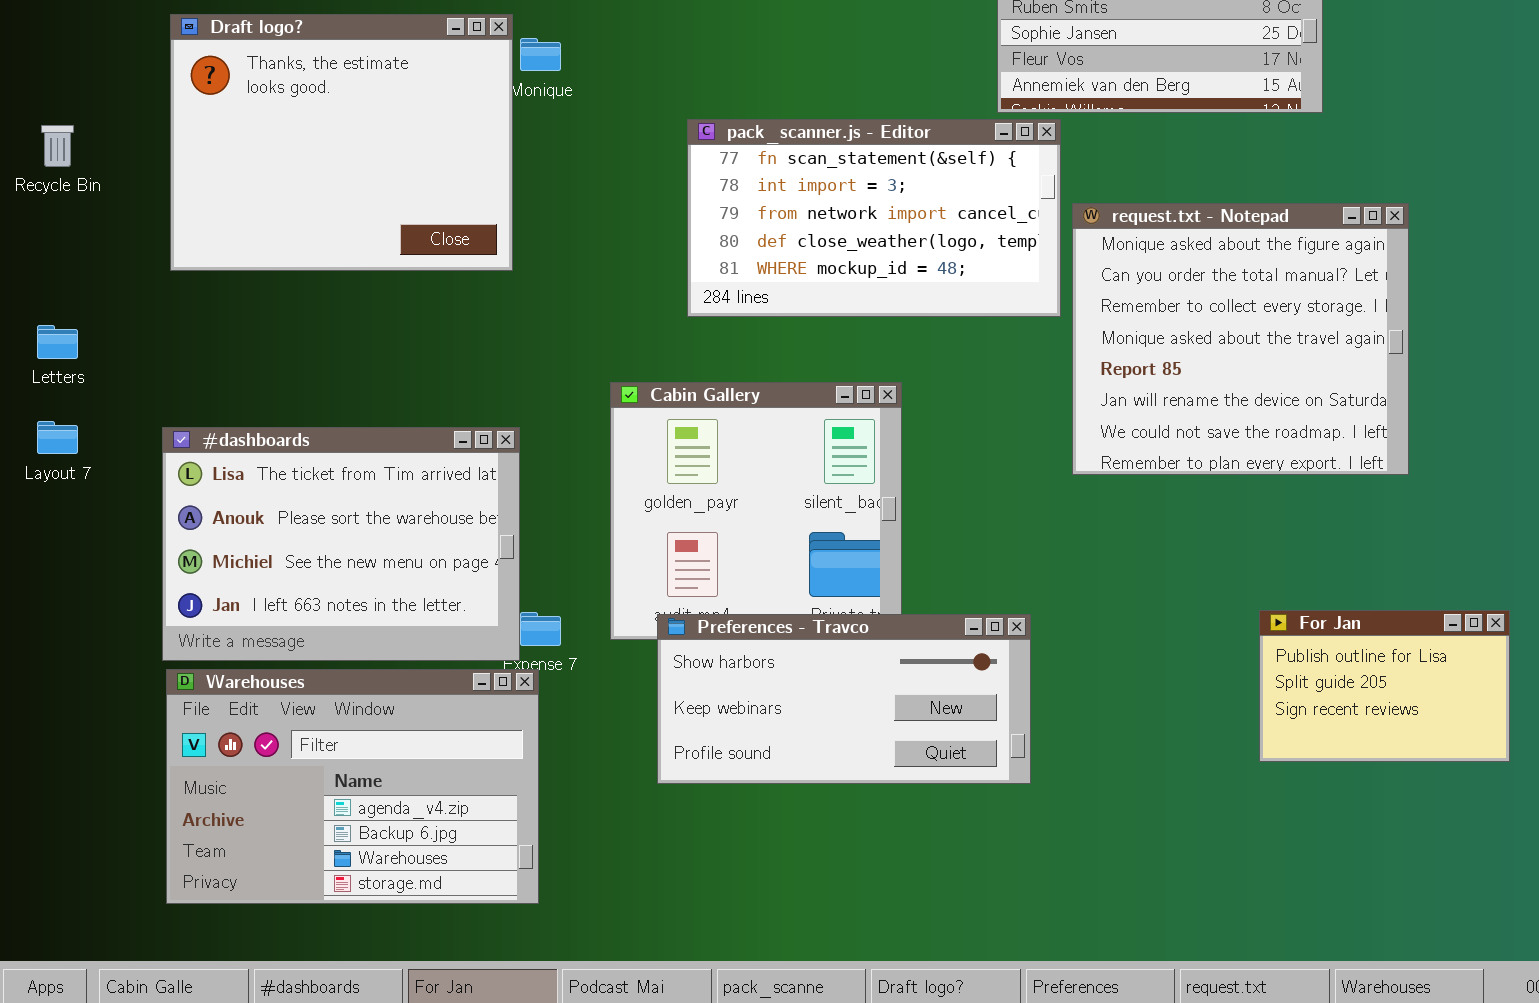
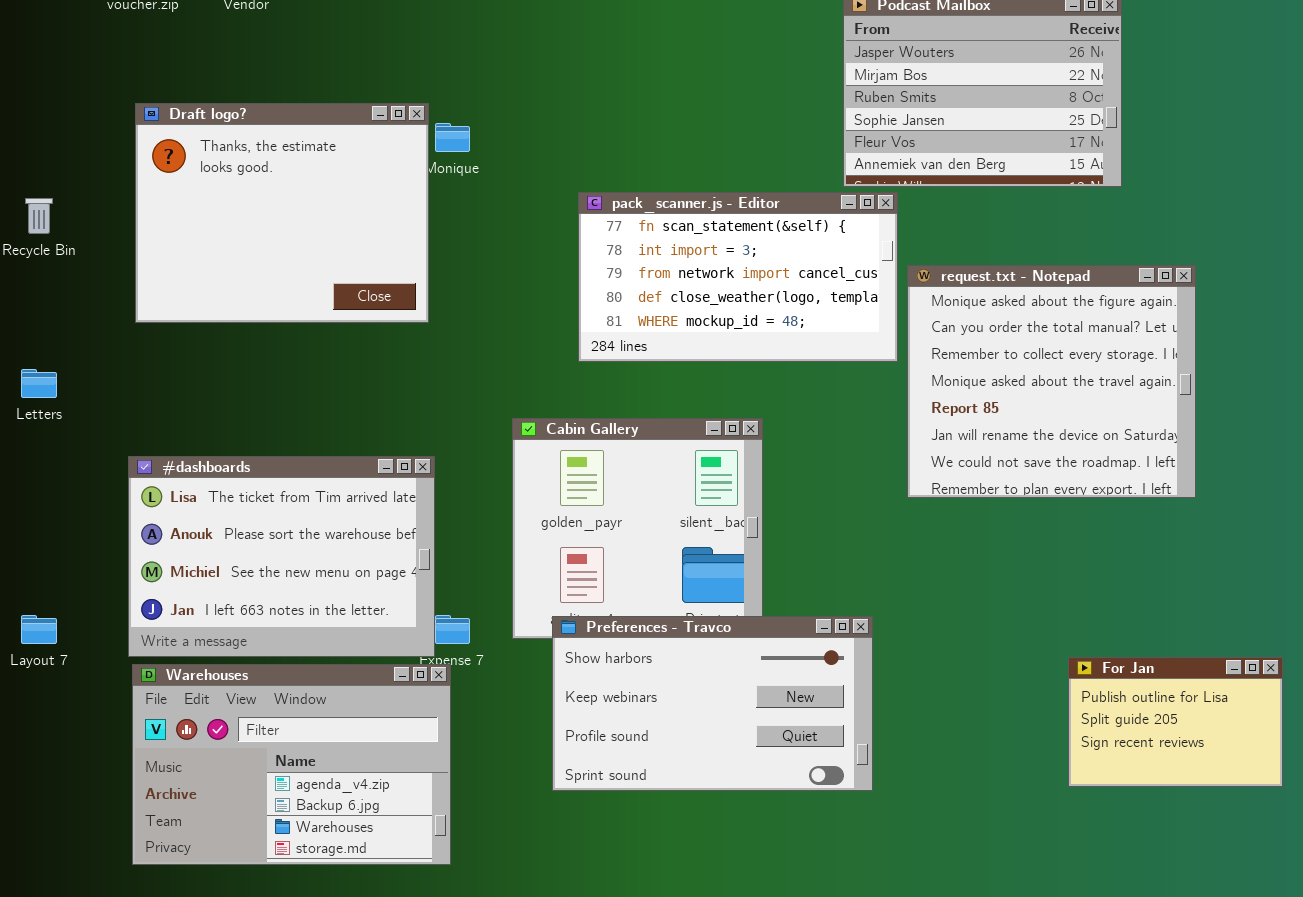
Layout 7: [37,421,78,454] -> [21,615,57,644], moved
For Jan: [1259,610,1510,762] -> [1068,657,1283,787], moved
Preferences - Travco: [657,614,1031,784] -> [552,616,873,791], resized

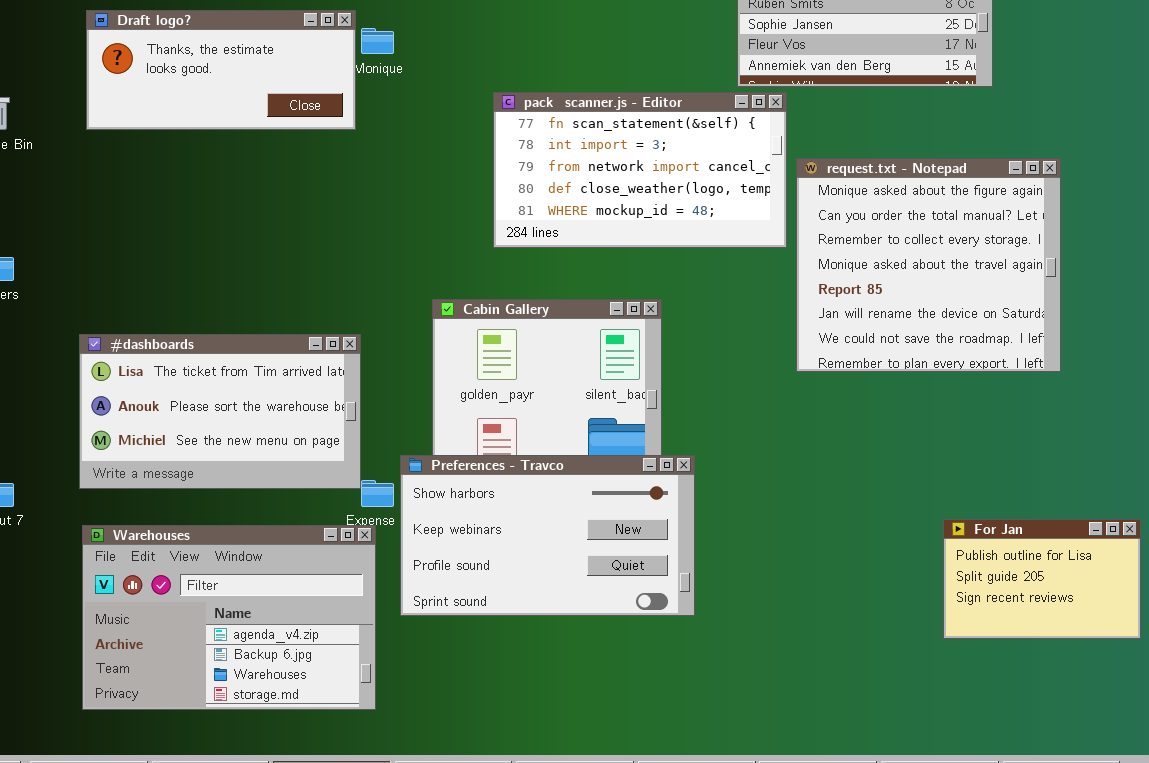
Draft logo?: [135,103,429,323] -> [86,10,356,130], resized
#dashboards: [128,456,435,657] -> [79,334,361,489], resized
Preferences - Travco: [552,616,873,791] -> [400,455,695,616], moved

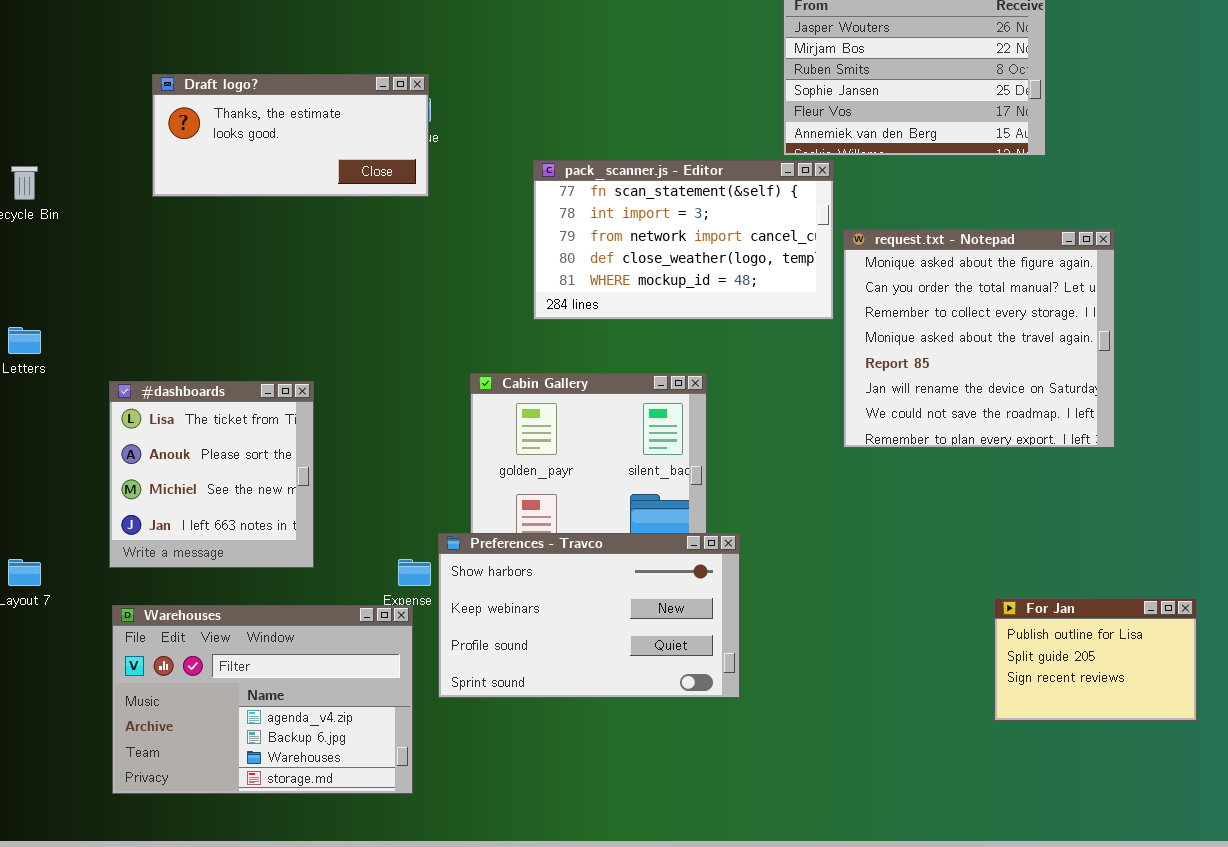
Draft logo?: [86,10,356,130] -> [152,74,429,197], moved
#dashboards: [79,334,361,489] -> [109,381,314,568], resized

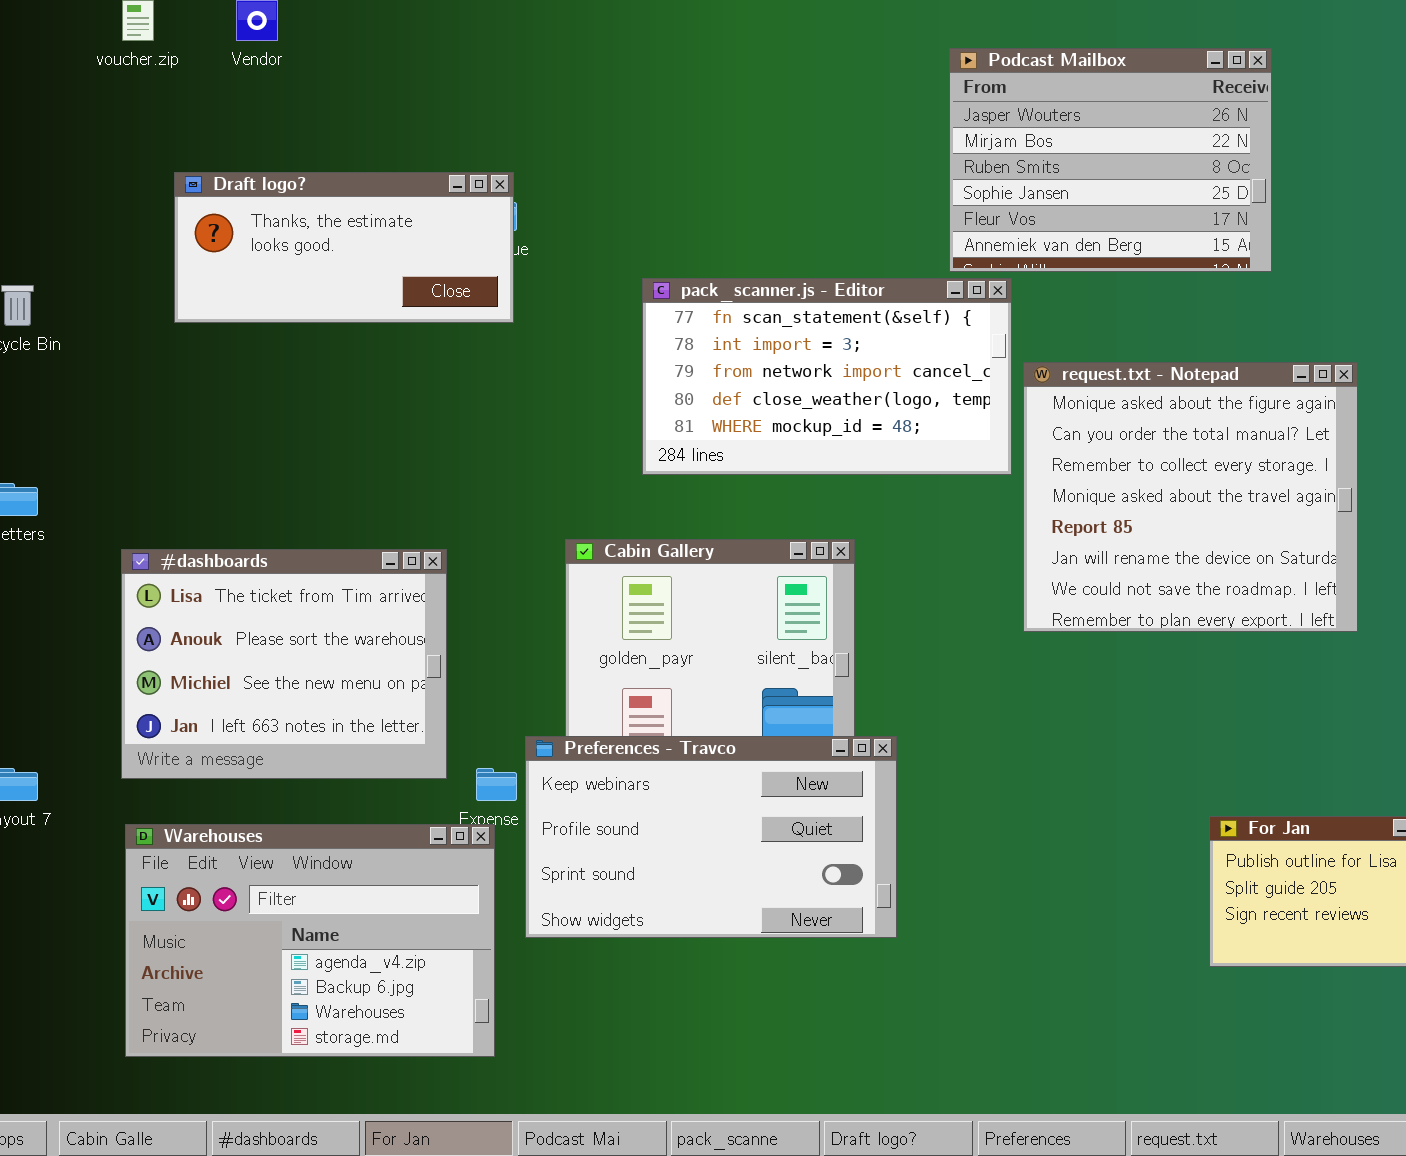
#dashboards: [109,381,314,568] -> [121,549,447,779], resized
Preferences - Travco: [438,533,740,698] -> [525,736,897,938], scrolled down 1 row

